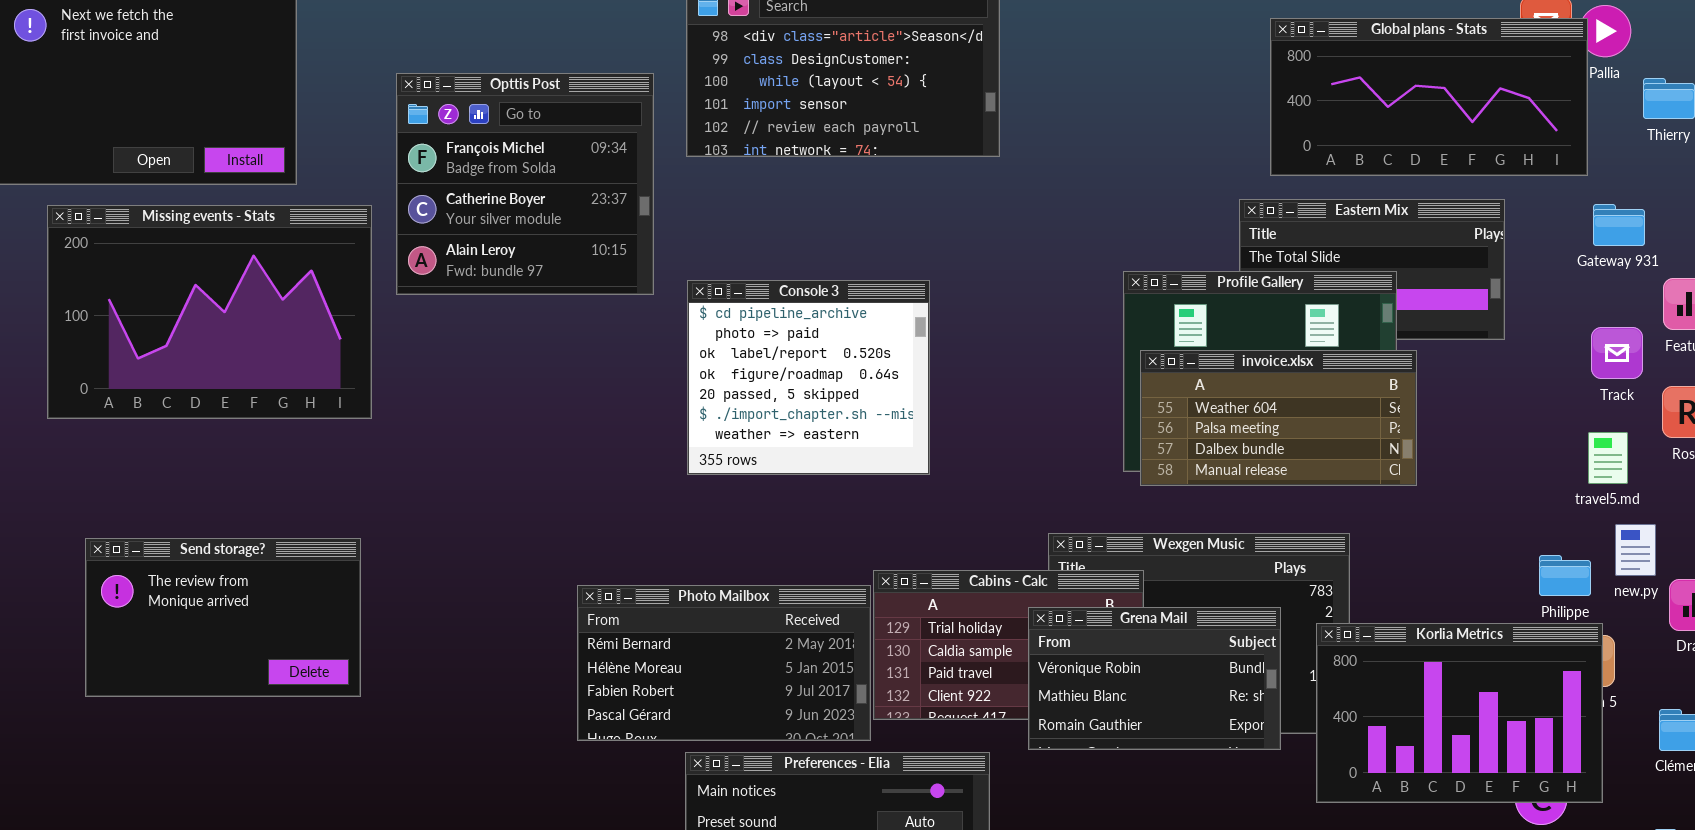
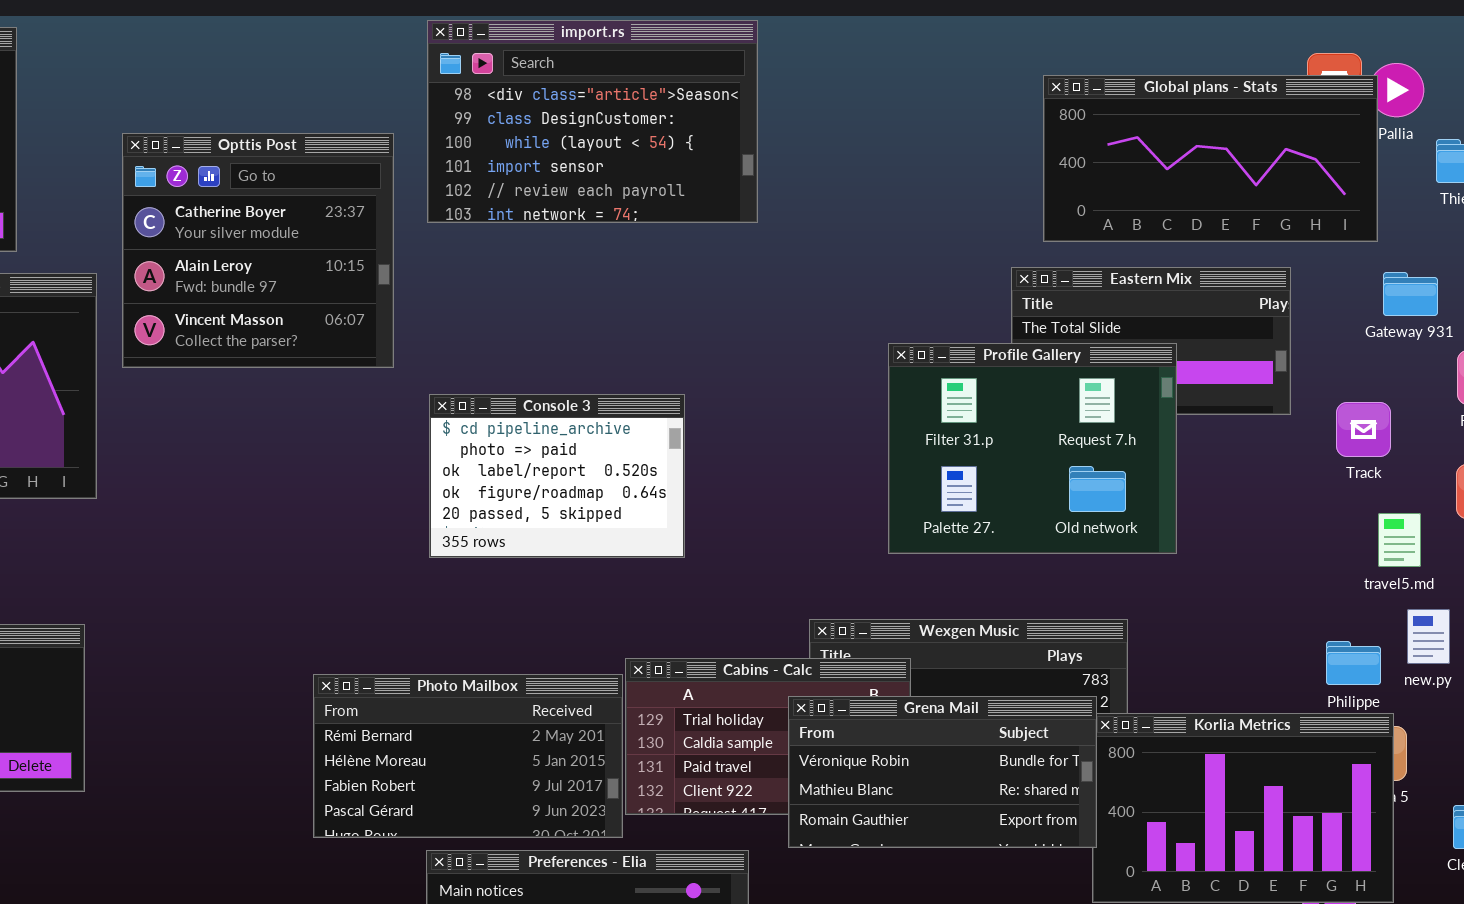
Opttis Post: [396,73,654,295] -> [122,133,394,368], scrolled down 1 row
Console 3: [687,280,930,475] -> [429,394,685,558], resized
Track: [1591,327,1643,379] -> [1336,402,1391,457], moved
invoice.xlsx: [1140,350,1417,486] -> none, closed
Grena Mail: [1028,607,1281,750] -> [788,696,1097,848], resized

